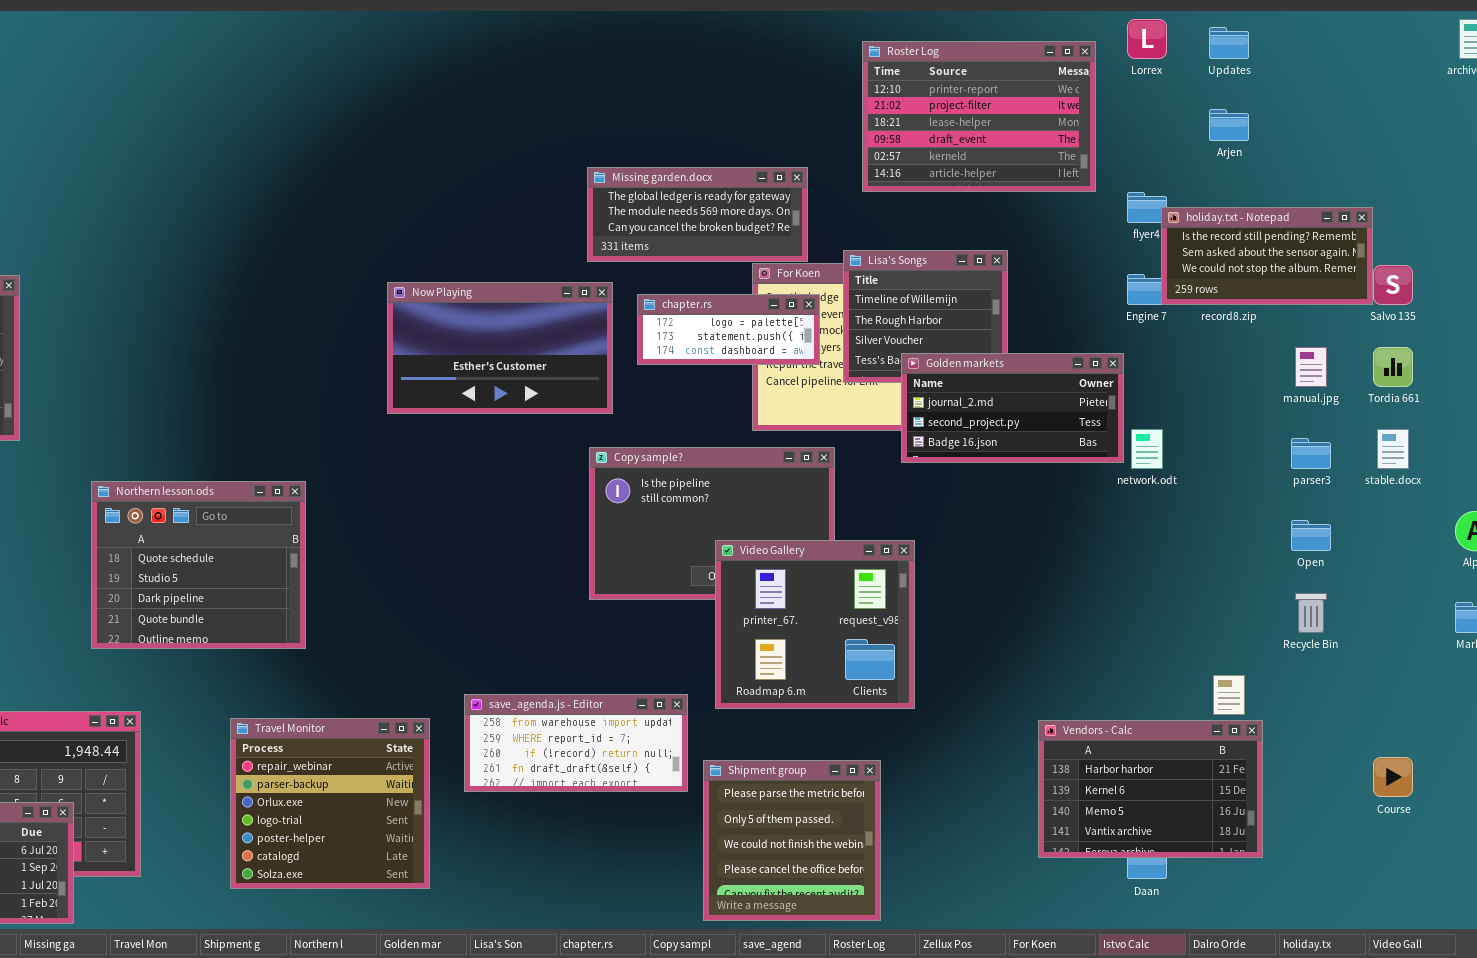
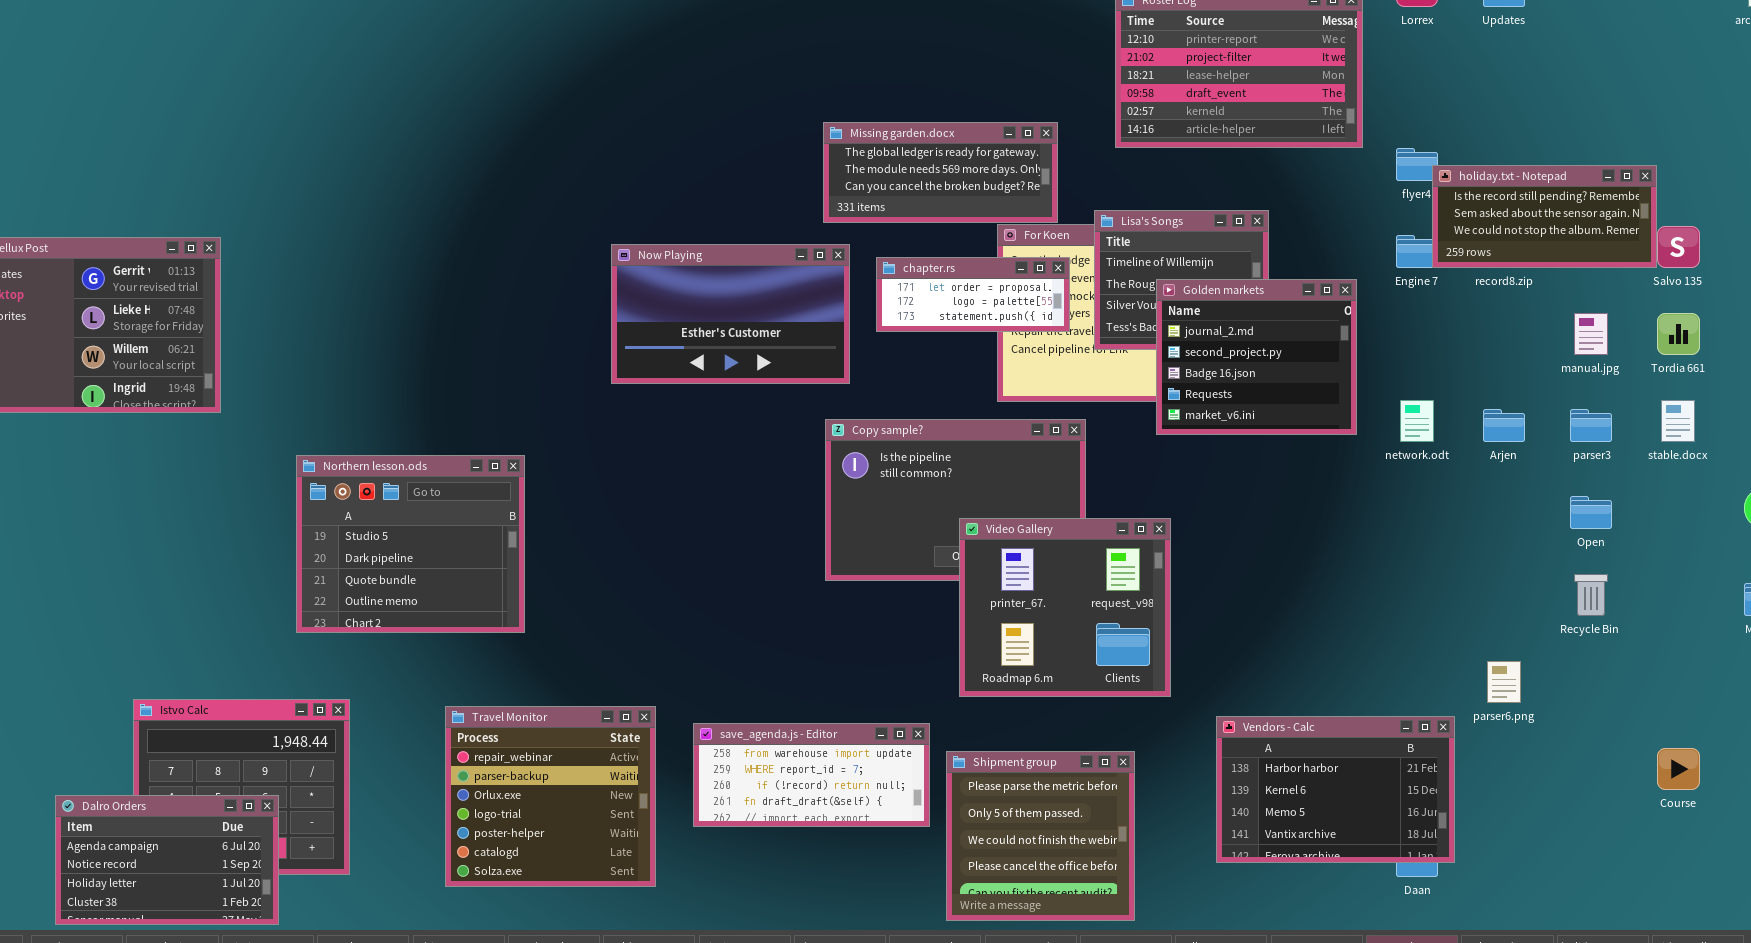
Arjen: [1209,109,1249,141] -> [1483,409,1525,442], moved
chapter.rs: [637,294,820,365] -> [876,257,1070,332], scrolled up 1 row
Golden markets: [901,353,1124,463] -> [1156,279,1357,435], resized
Northern lesson.ods: [91,481,306,649] -> [296,455,525,633], scrolled down 1 row
save_agenda.js - Editor: [464,694,688,792] -> [693,723,930,827], moved
Vendors - Calc: [1038,720,1263,858] -> [1216,716,1455,863], moved

